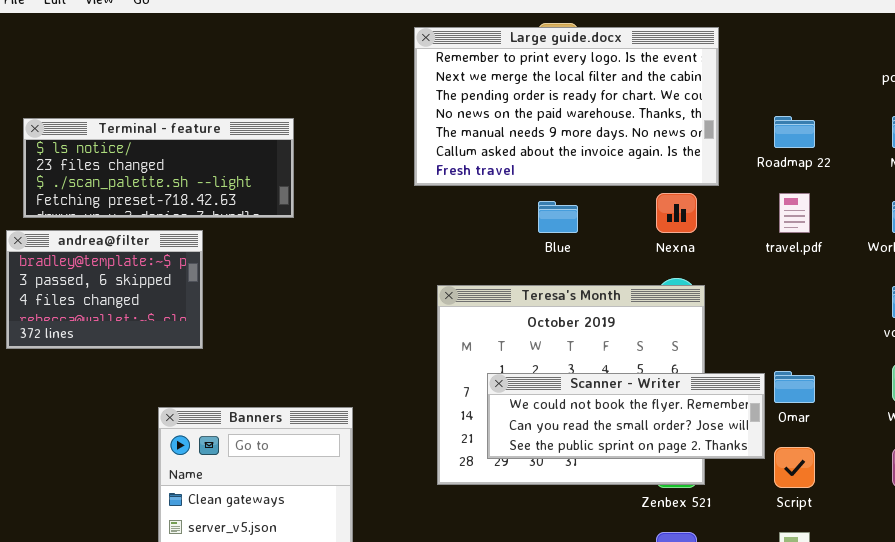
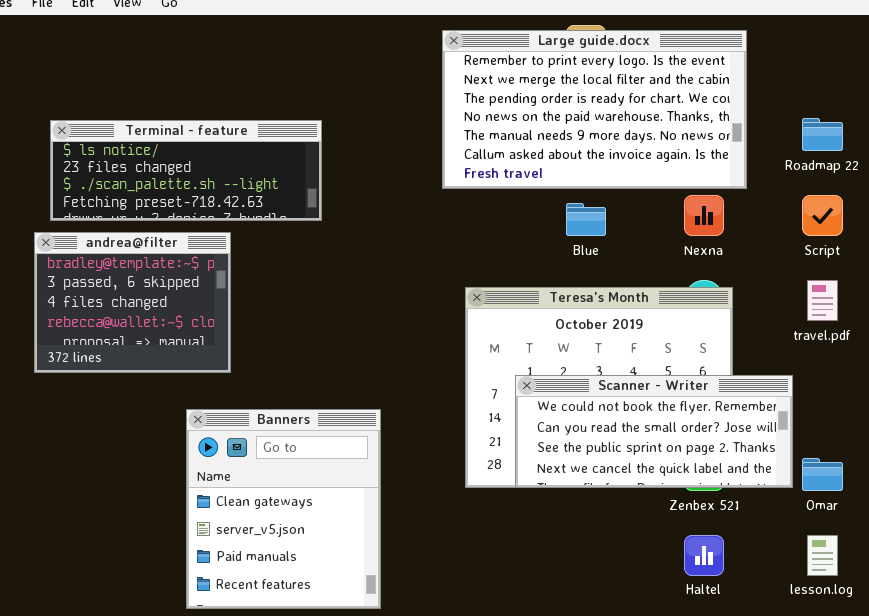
travel.pdf: [779,193,810,233] -> [807,280,838,321], moved
andrea@filter: [6,230,203,349] -> [34,232,231,373], resized
Omar: [774,371,815,403] -> [802,458,843,491], moved
Scanner - Writer: [487,373,765,459] -> [515,375,793,488], resized
Script: [774,447,815,488] -> [802,195,843,236], moved

